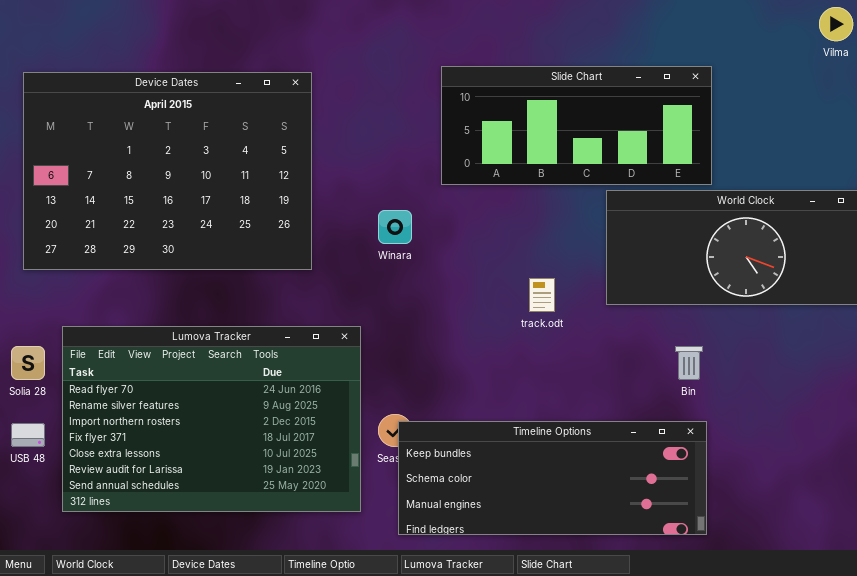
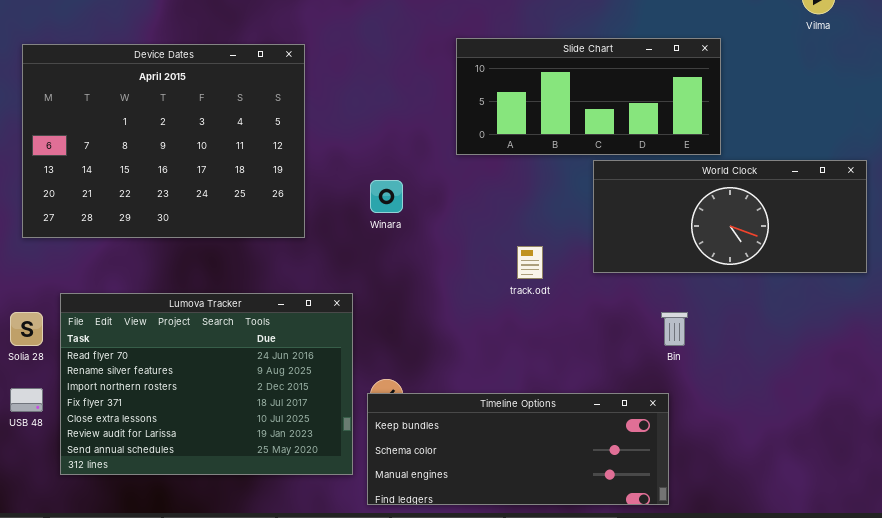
Slide Chart: [441,66,712,185] -> [456,38,721,155], moved
Timeline Options: [398,421,707,535] -> [367,393,669,505], moved

